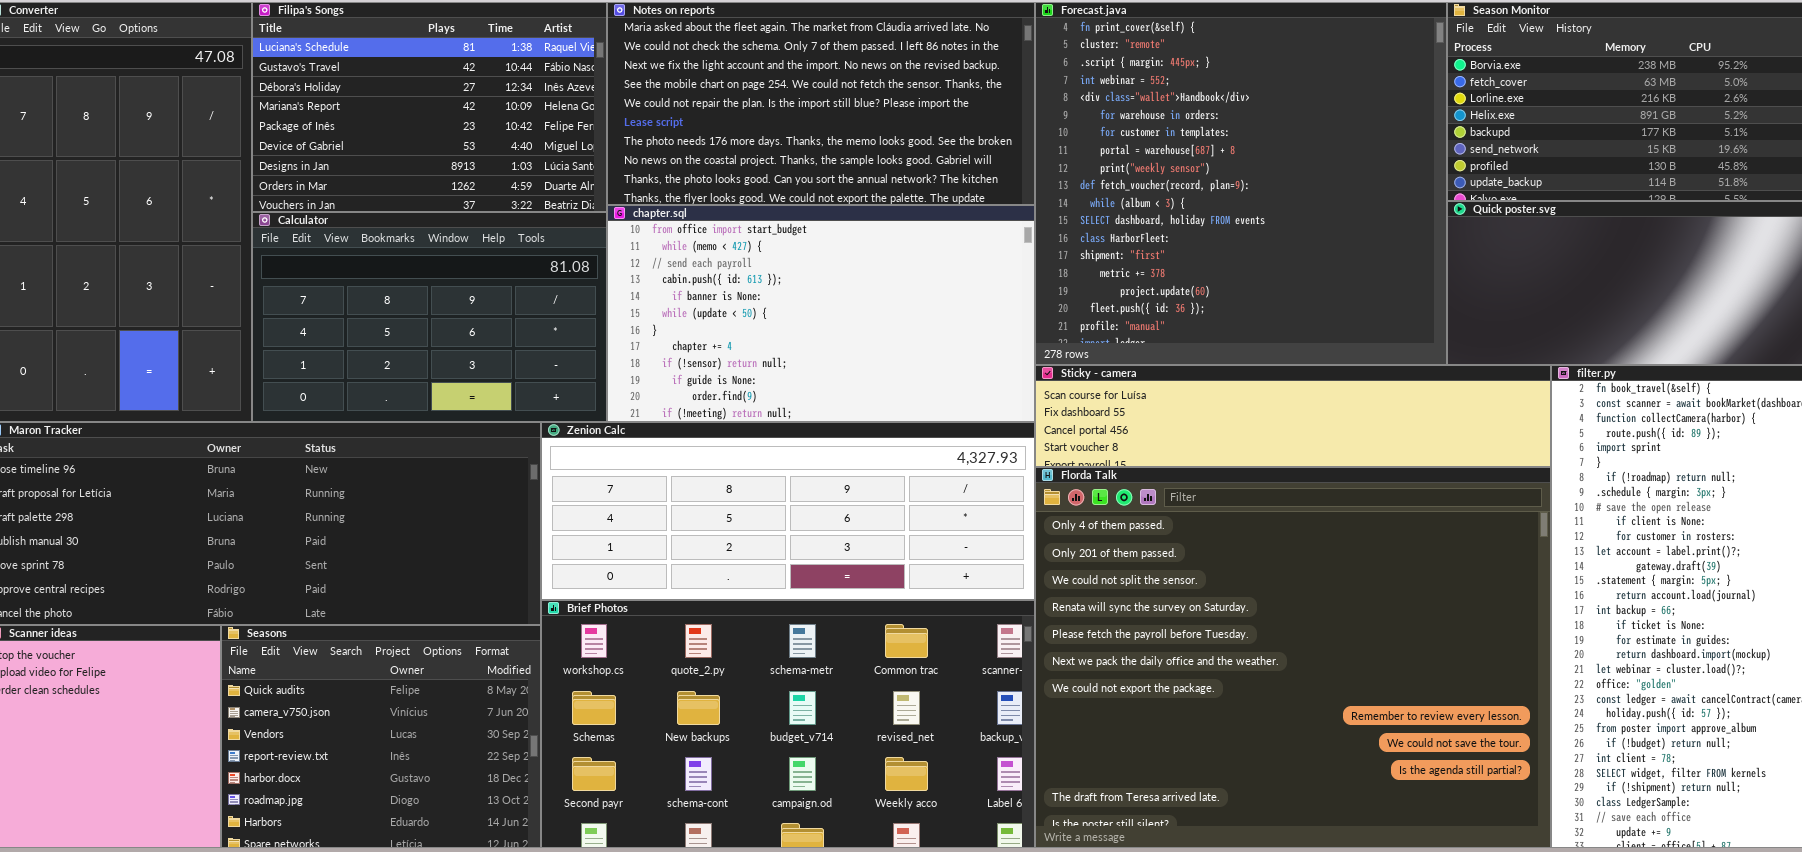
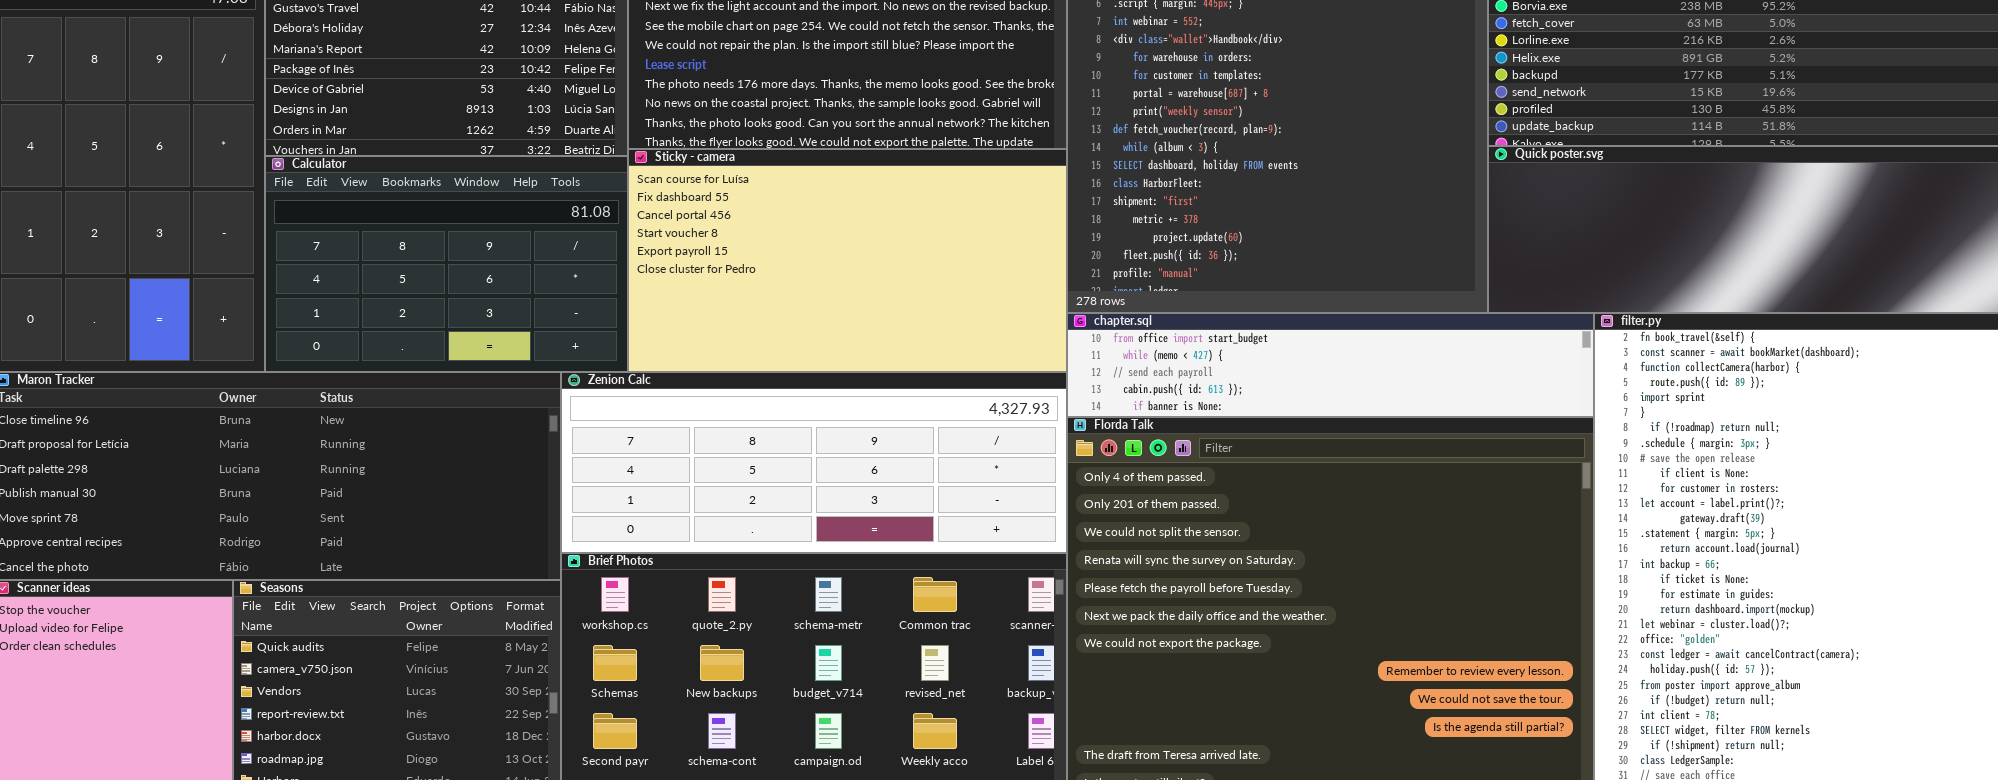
chapter.sql: [607,205,1035,422] -> [1067,313,1594,417], moved, resized
Sticky - camera: [1035,365,1551,467] -> [628,149,1067,372], moved, resized

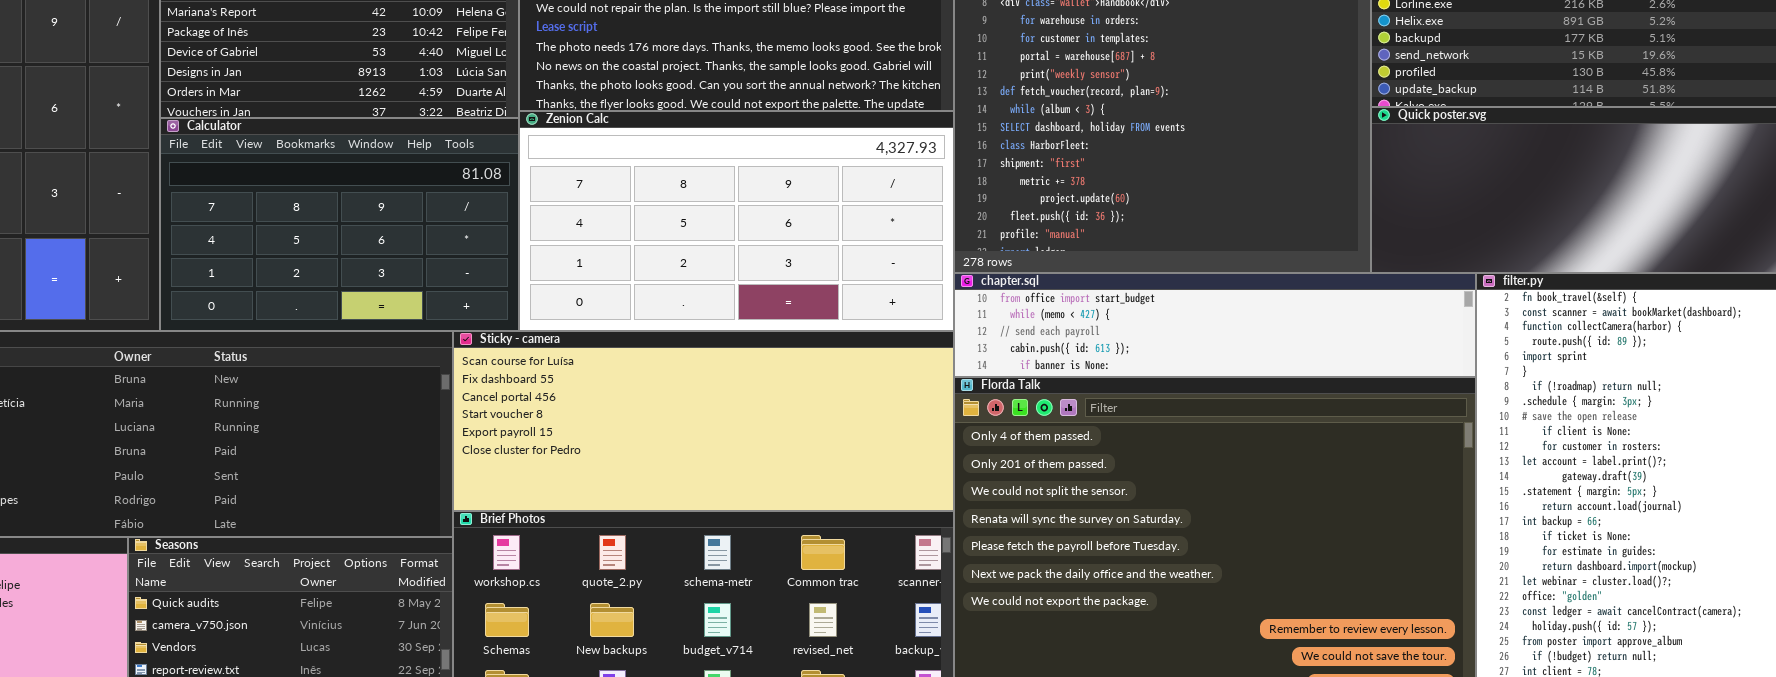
Sticky - camera: [628,149,1067,372] -> [453,331,954,511], moved, resized
Zenion Calc: [561,372,1067,553] -> [519,111,954,331], moved, resized

